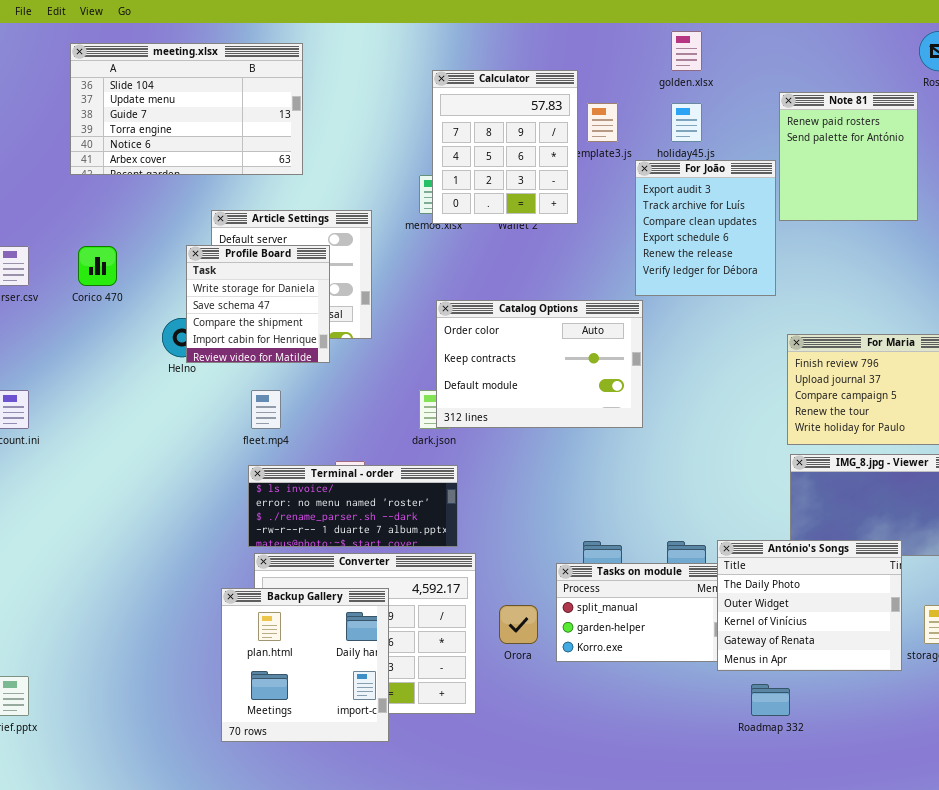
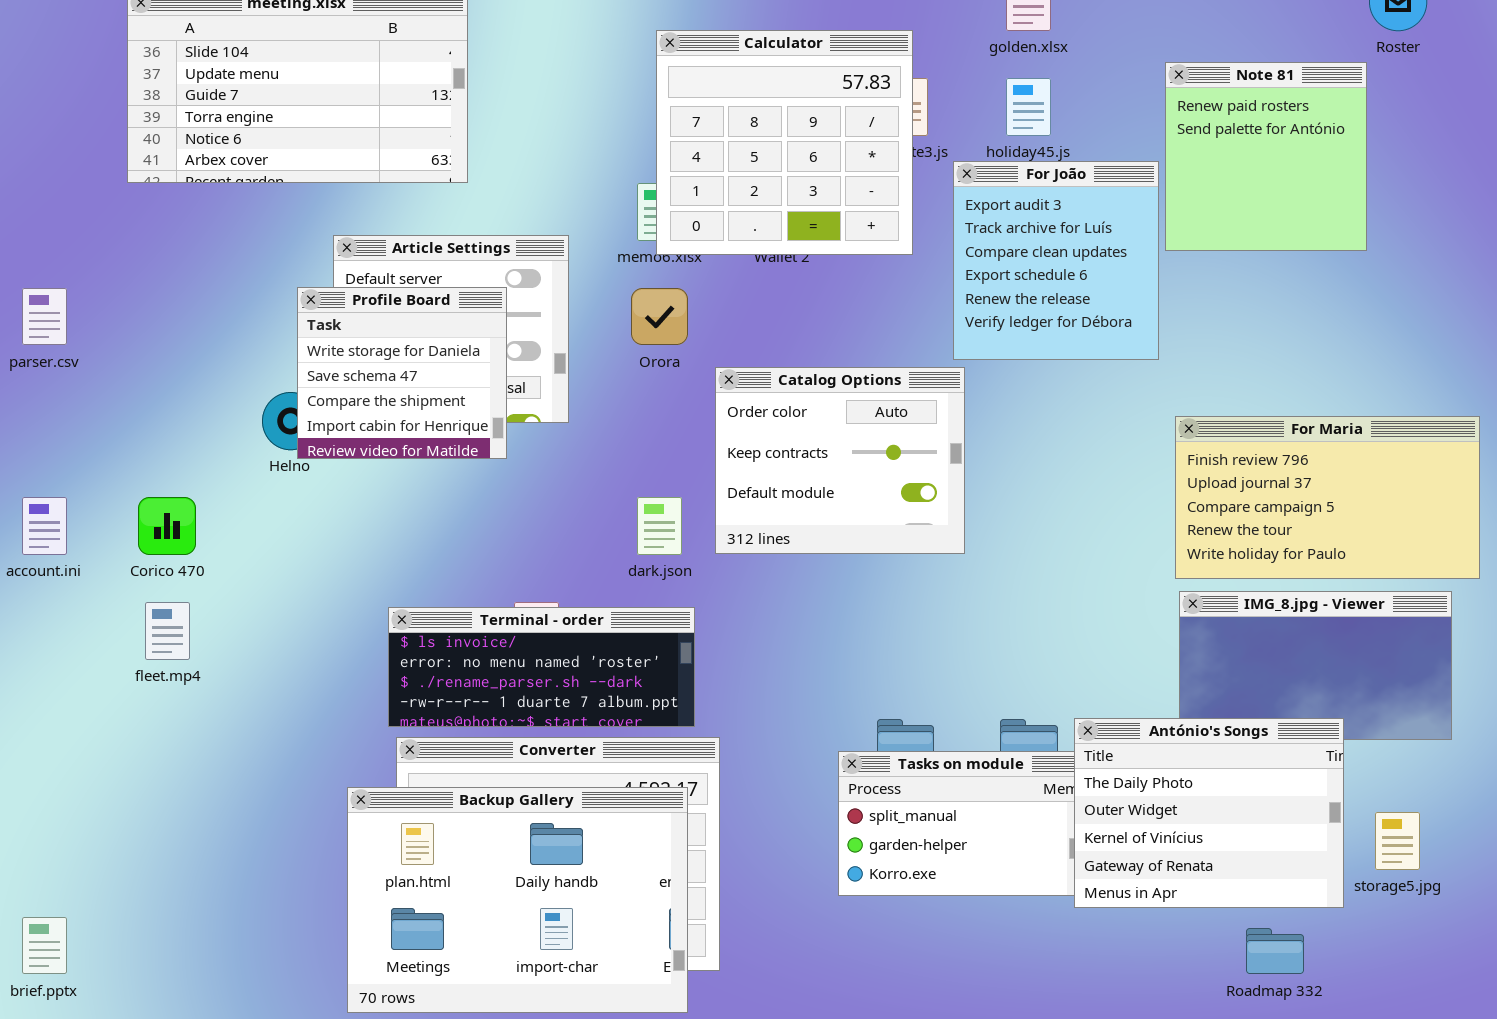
Calculator: [432,70,578,224] -> [656,30,913,255], resized
Corico 470: [78,246,117,286] -> [138,497,196,555], moved
Catalog Options: [436,300,643,428] -> [715,367,965,554], resized
fleet.mp4: [251,390,281,429] -> [145,602,190,660], moved
Backup Gallery: [221,588,389,742] -> [347,787,688,1013], resized
Orora: [499,605,538,644] -> [631,288,688,345], moved
Roadmap 332: [751,684,790,716] -> [1246,928,1304,974], moved

